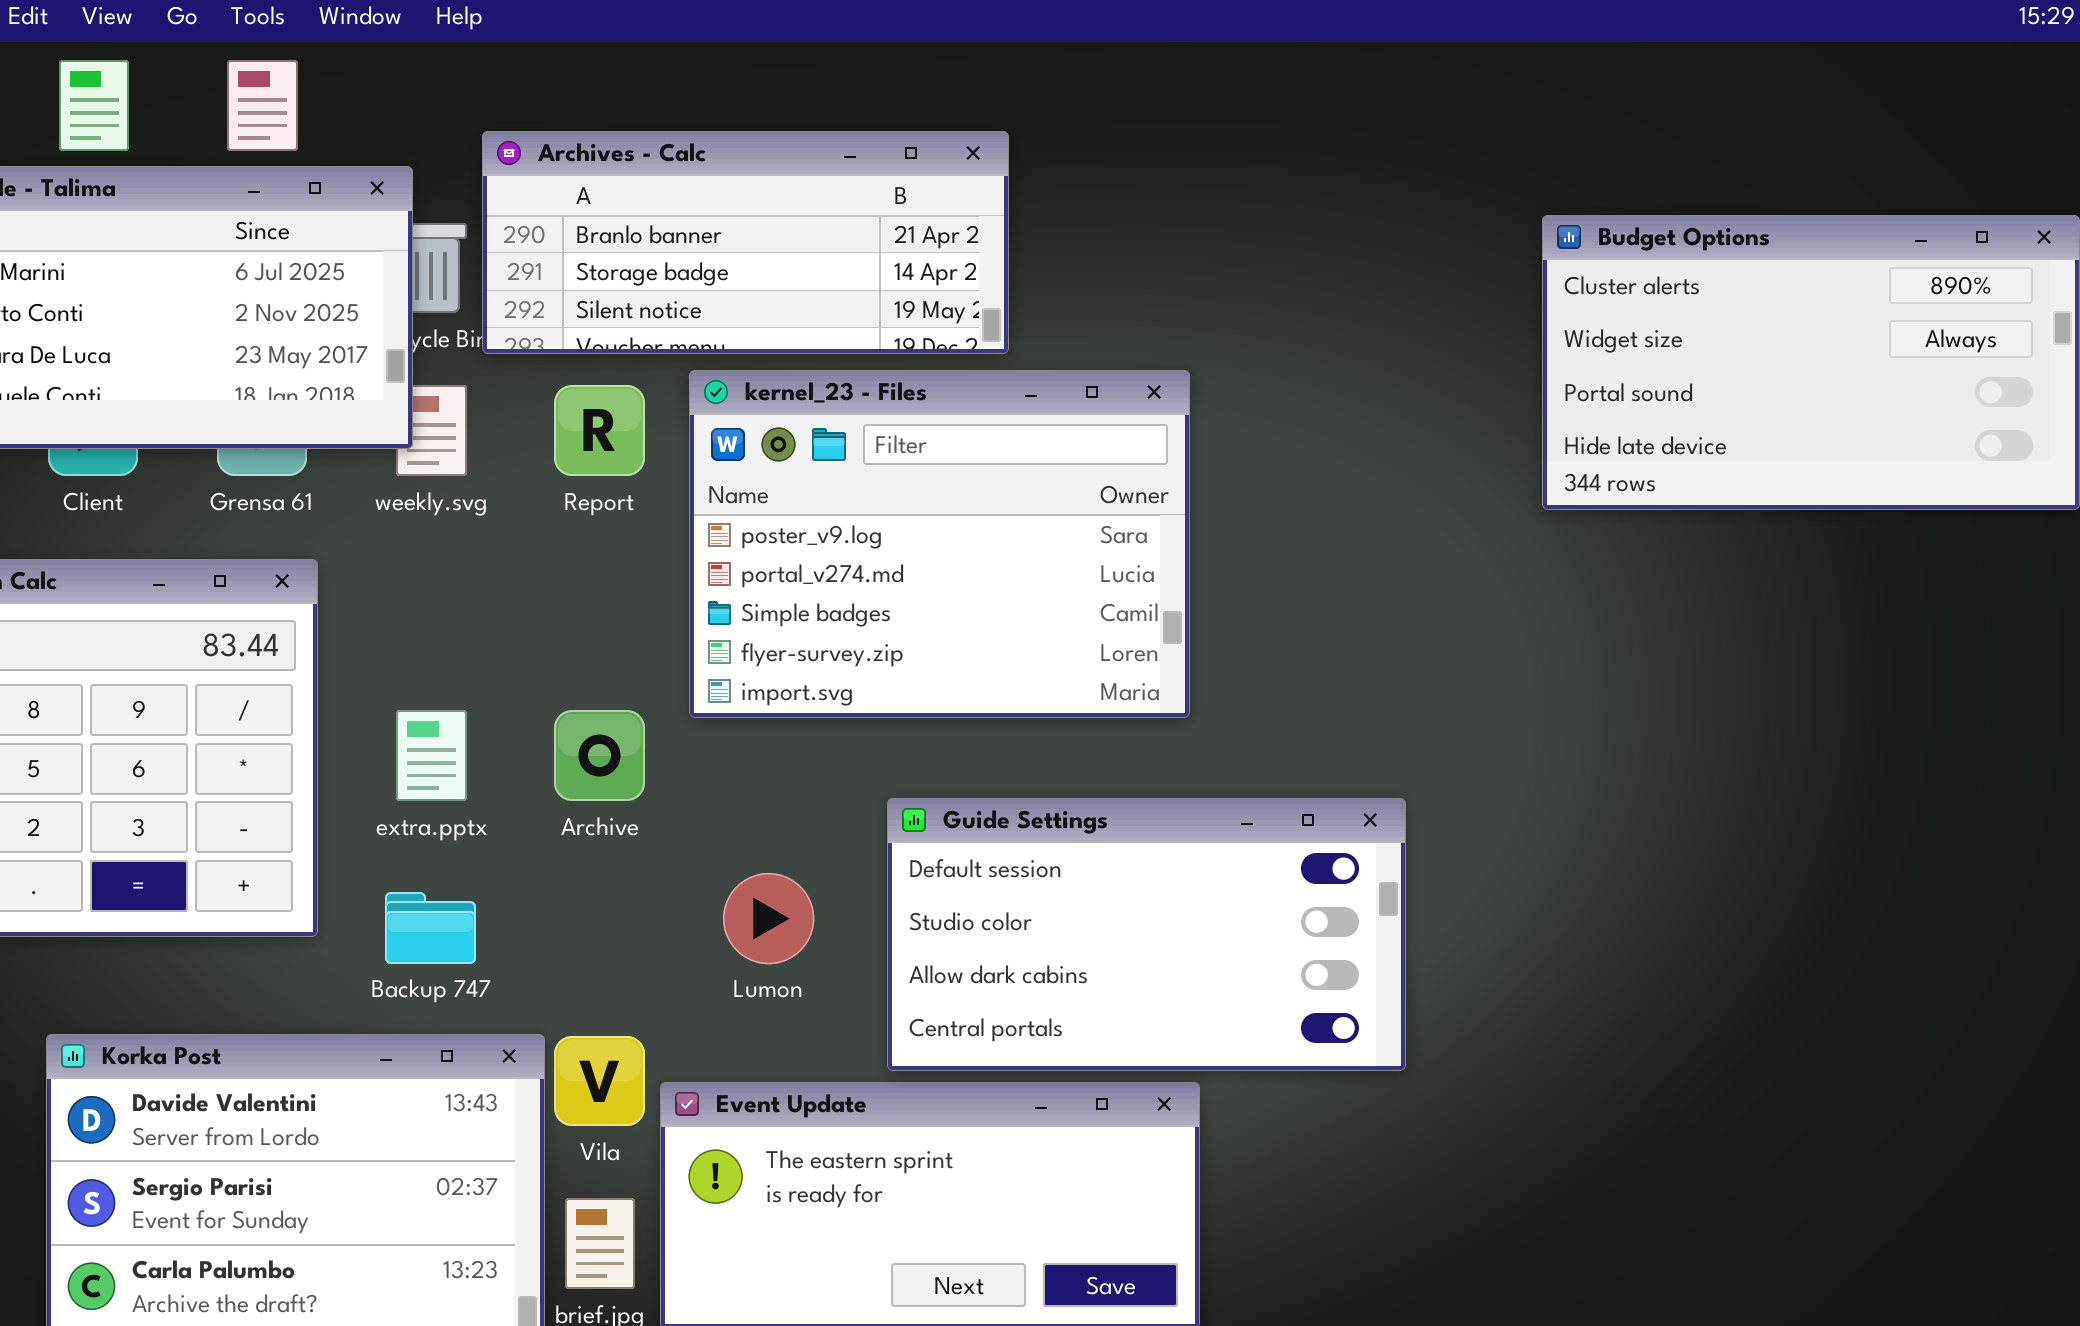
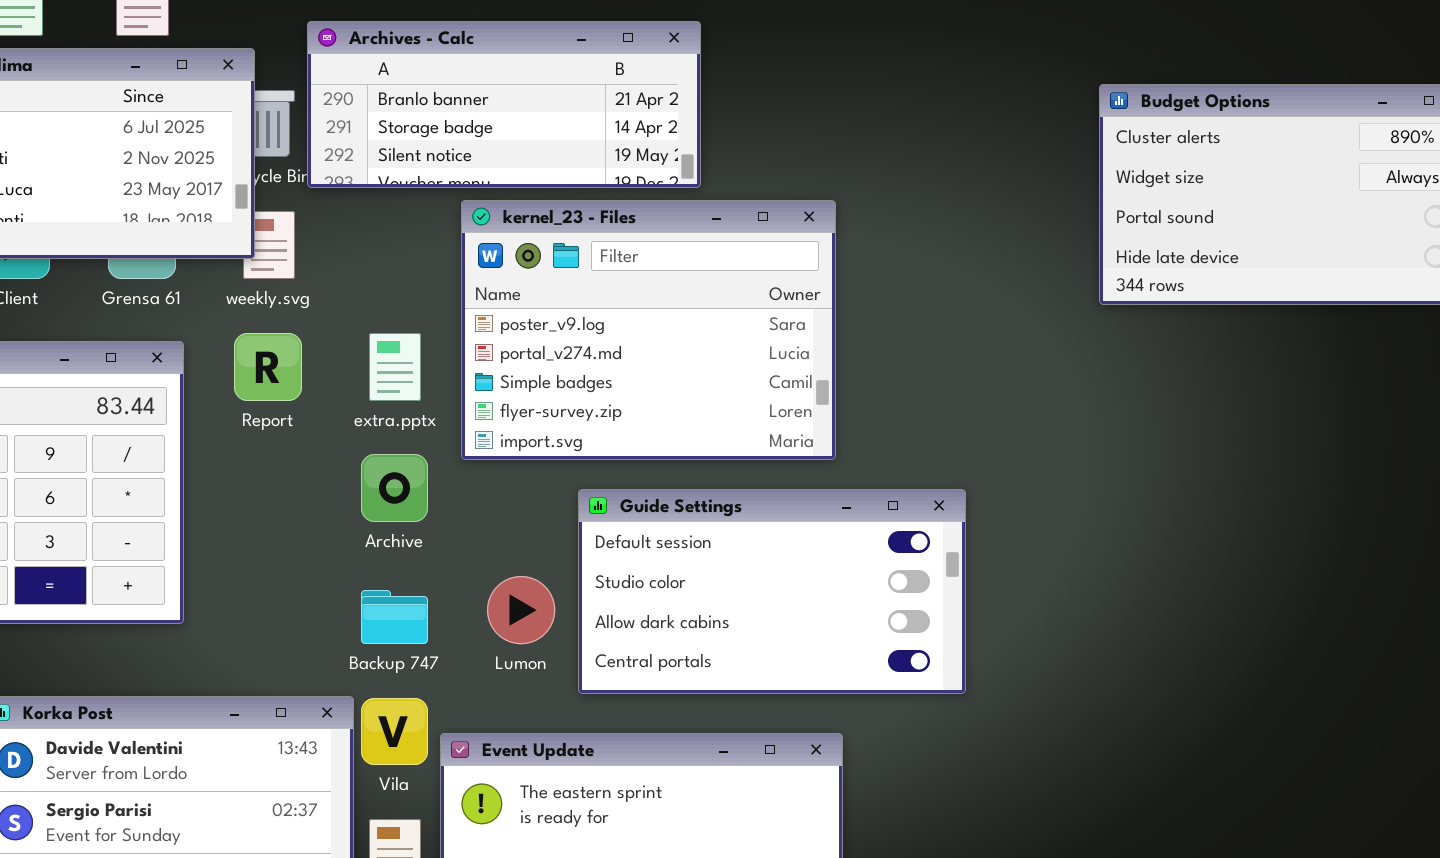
Report: [554,385,645,476] -> [234,333,302,401], moved
extra.pptx: [396,710,467,801] -> [369,333,421,401], moved
Guide Settings: [887,798,1406,1071] -> [578,489,966,694], moved
Backup 747: [385,892,476,964] -> [361,590,428,644], moved

